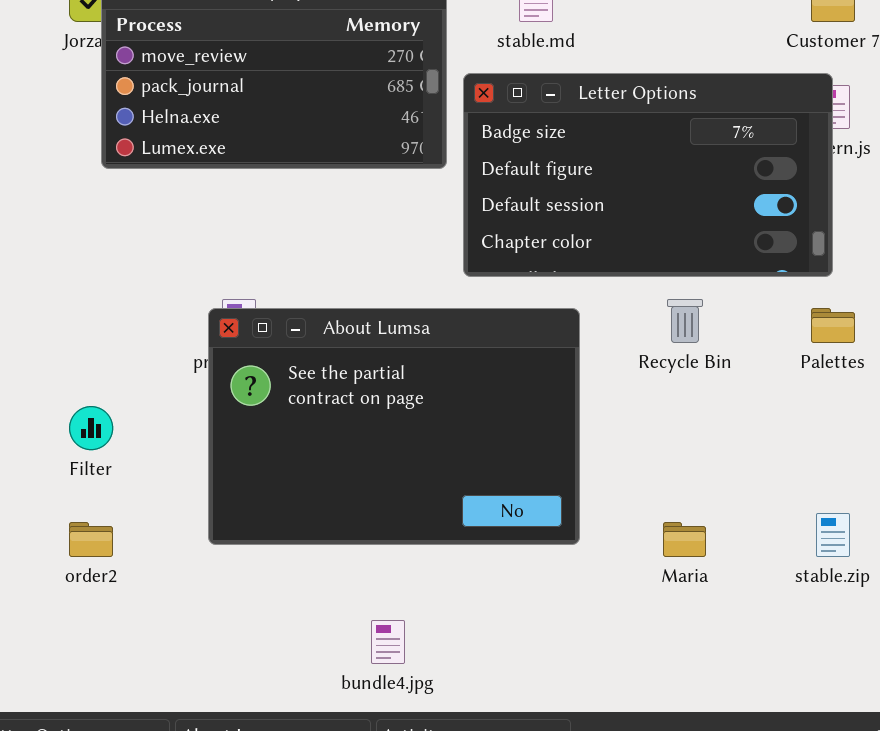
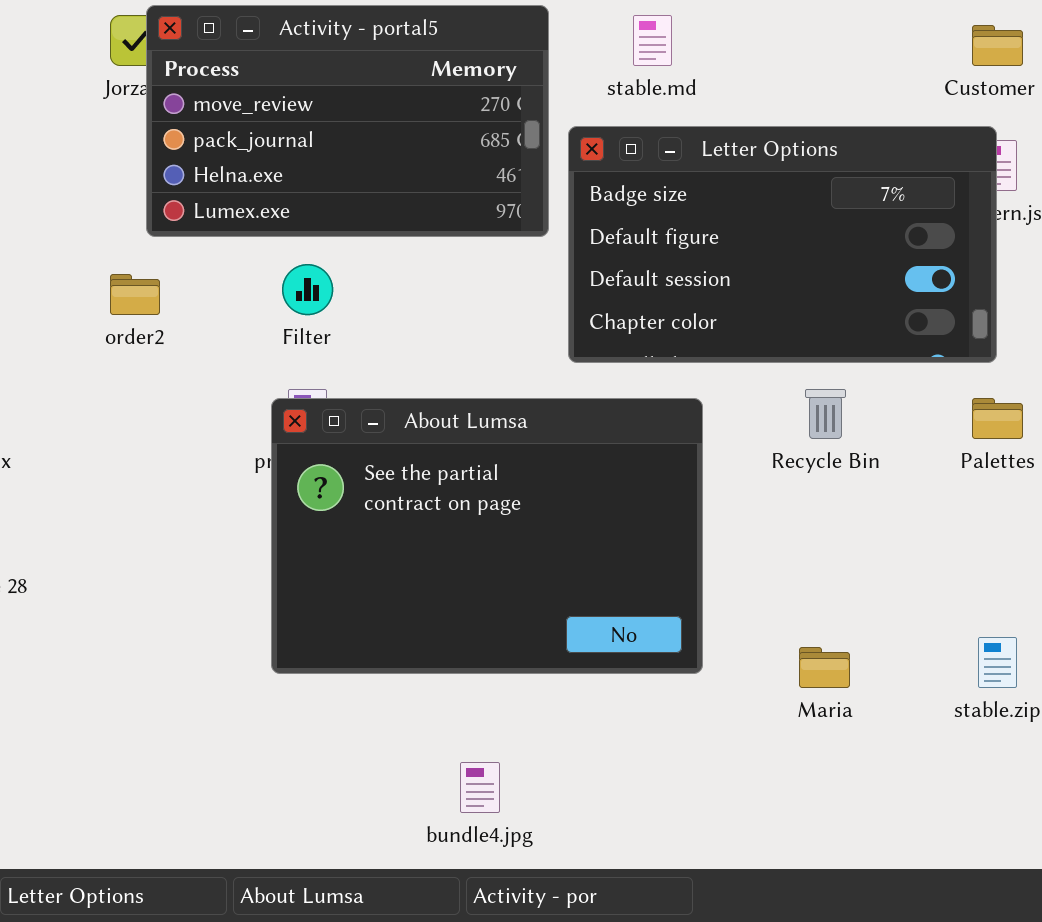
Filter: [69,406,113,450] -> [282,264,333,315], moved
order2: [69,522,113,557] -> [110,274,160,315], moved

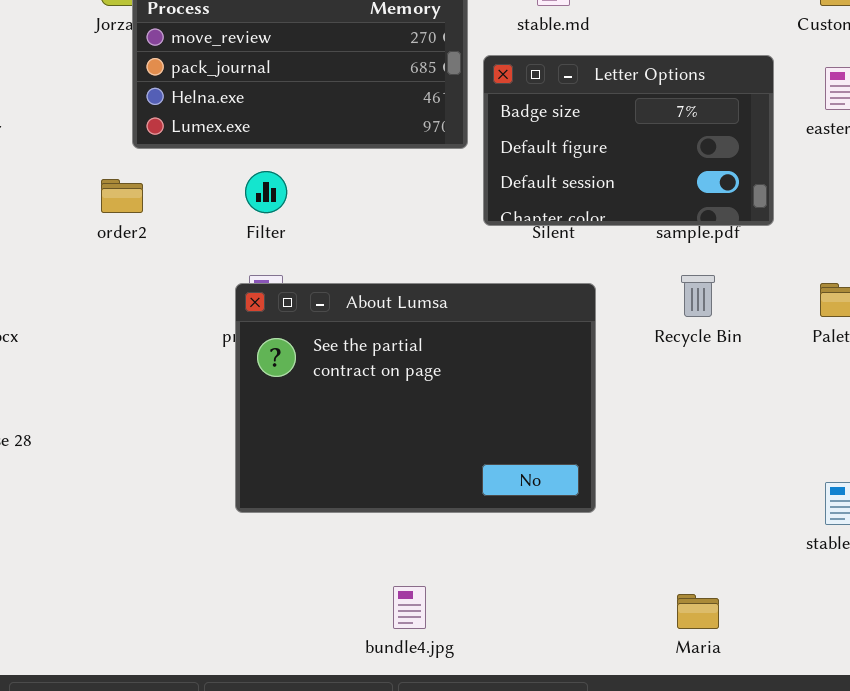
Letter Options: [568,126,997,363] -> [483,55,774,226], resized
Maria: [799,647,850,688] -> [677,594,719,629], moved

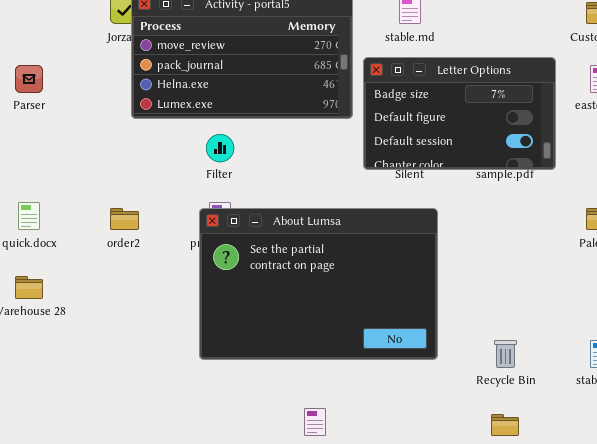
order2: [101,179,143,213] -> [110,208,139,230], moved
Recycle Bin: [681,275,715,317] -> [494,340,517,368], moved

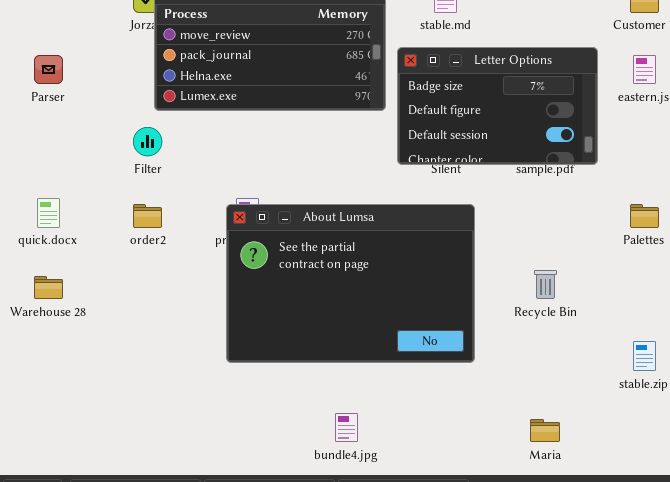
Filter: [206,134,234,162] -> [133,127,162,156], moved
Recycle Bin: [494,340,517,368] -> [534,270,557,299], moved

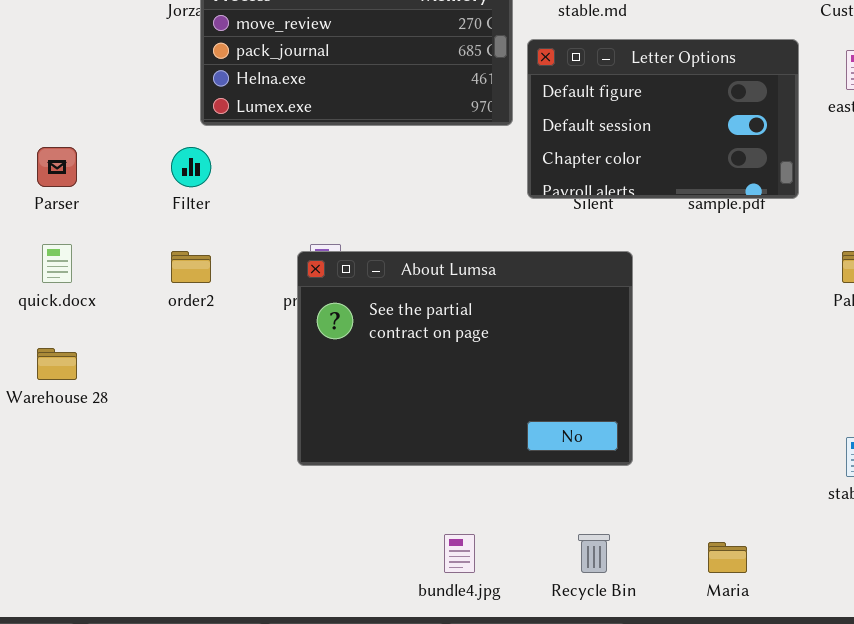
Letter Options: [397,47,598,165] -> [527,39,799,199], scrolled down 1 row
Parser: [34,55,63,84] -> [37,147,77,187], moved
Recycle Bin: [534,270,557,299] -> [578,534,610,573], moved

